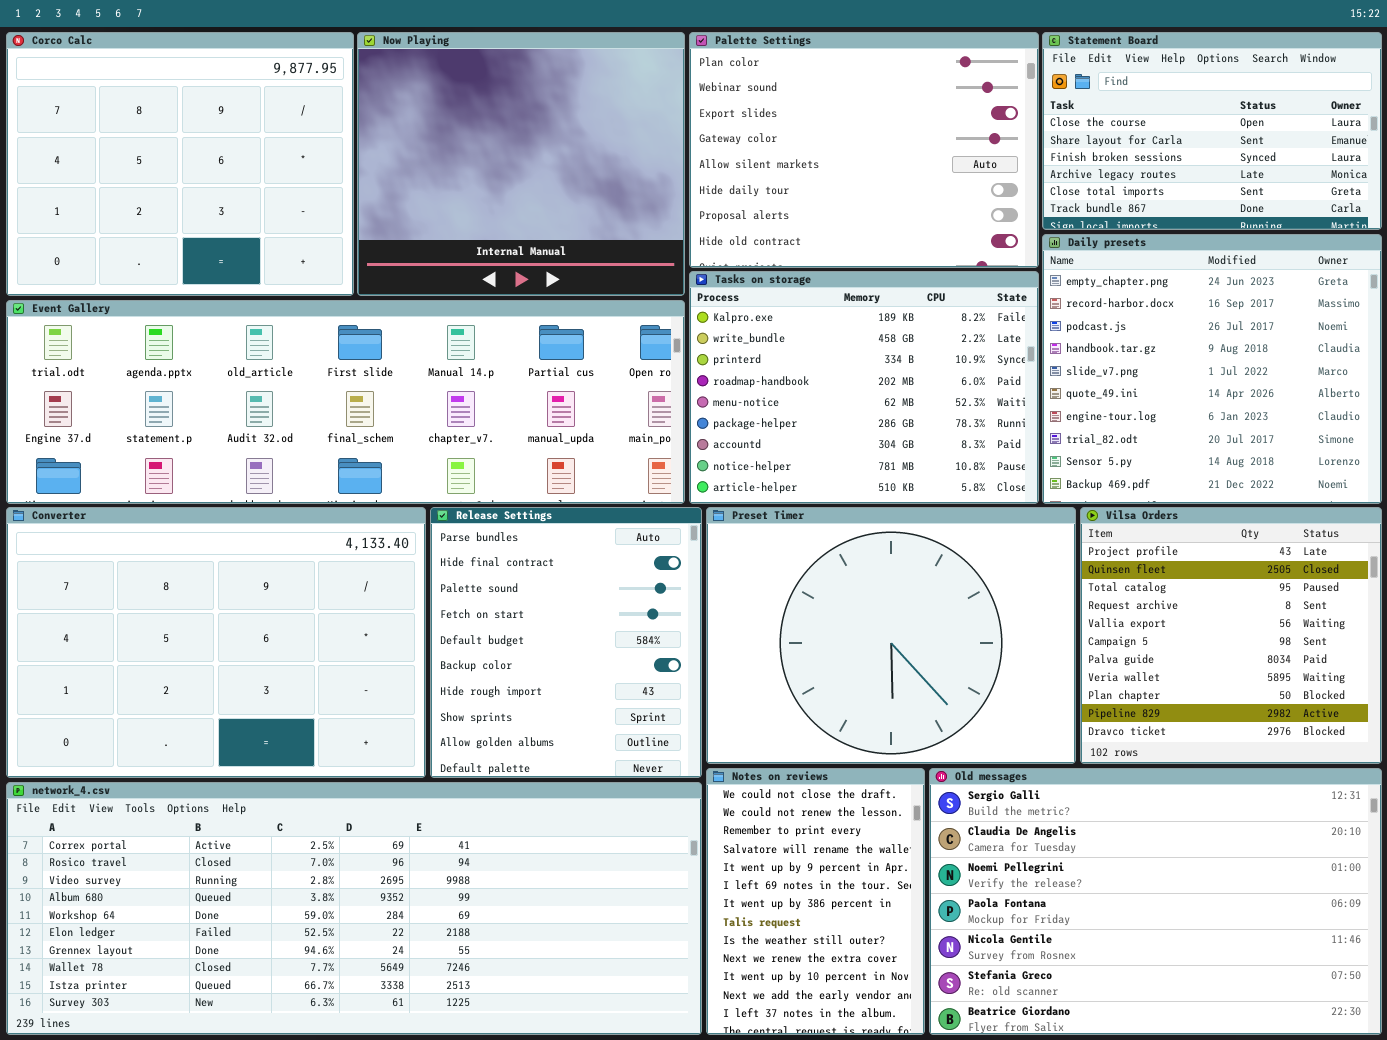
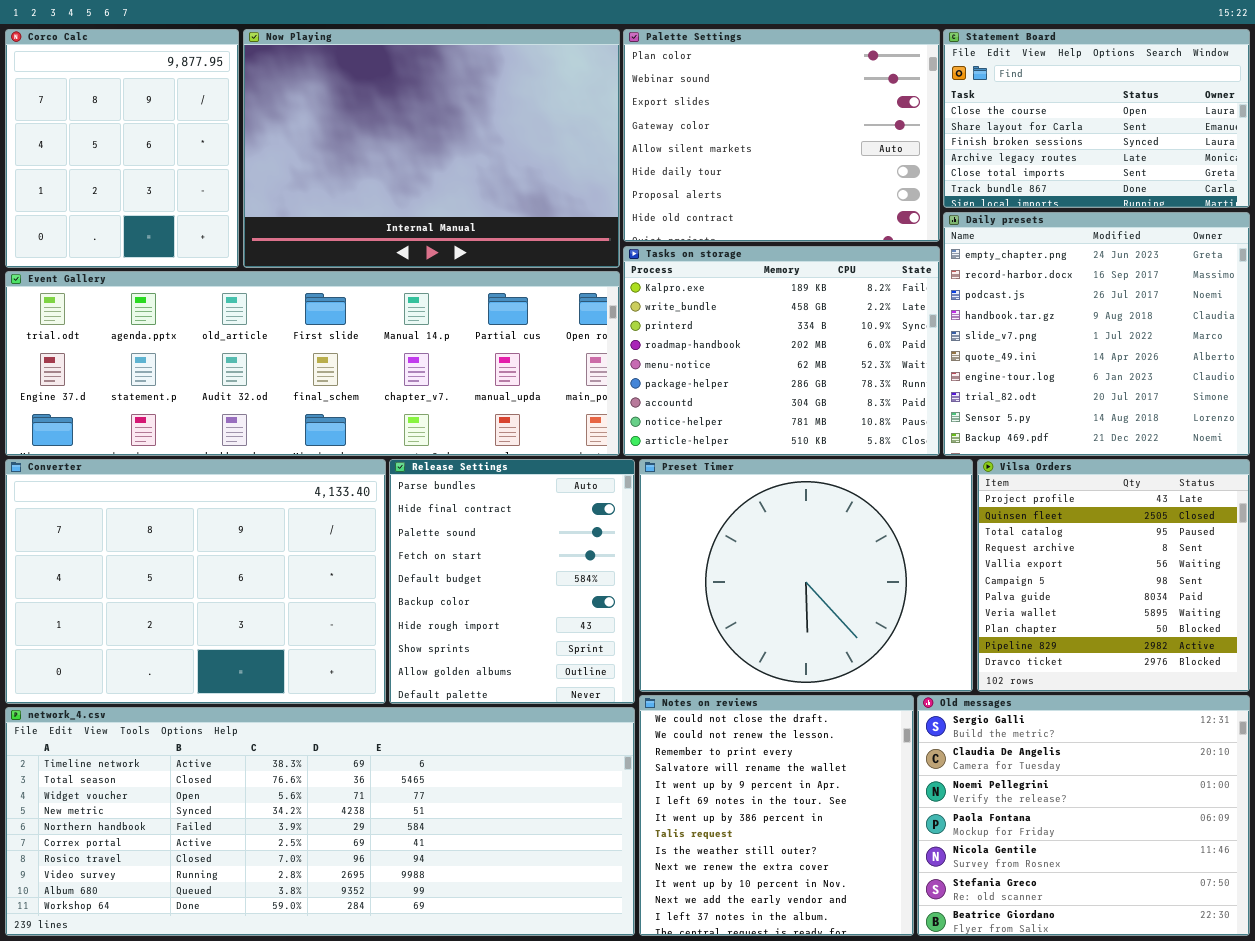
Corco Calc: [6,32,354,296] -> [5,29,239,268], resized
Now Playing: [357,32,685,296] -> [243,29,620,268], resized
Notes on reviews: [706,768,925,1035] -> [639,695,914,936], resized
Old messages: [929,768,1382,1035] -> [917,695,1250,936], resized
network_4.csv: [6,782,702,1035] -> [5,707,635,936], scrolled up 5 rows

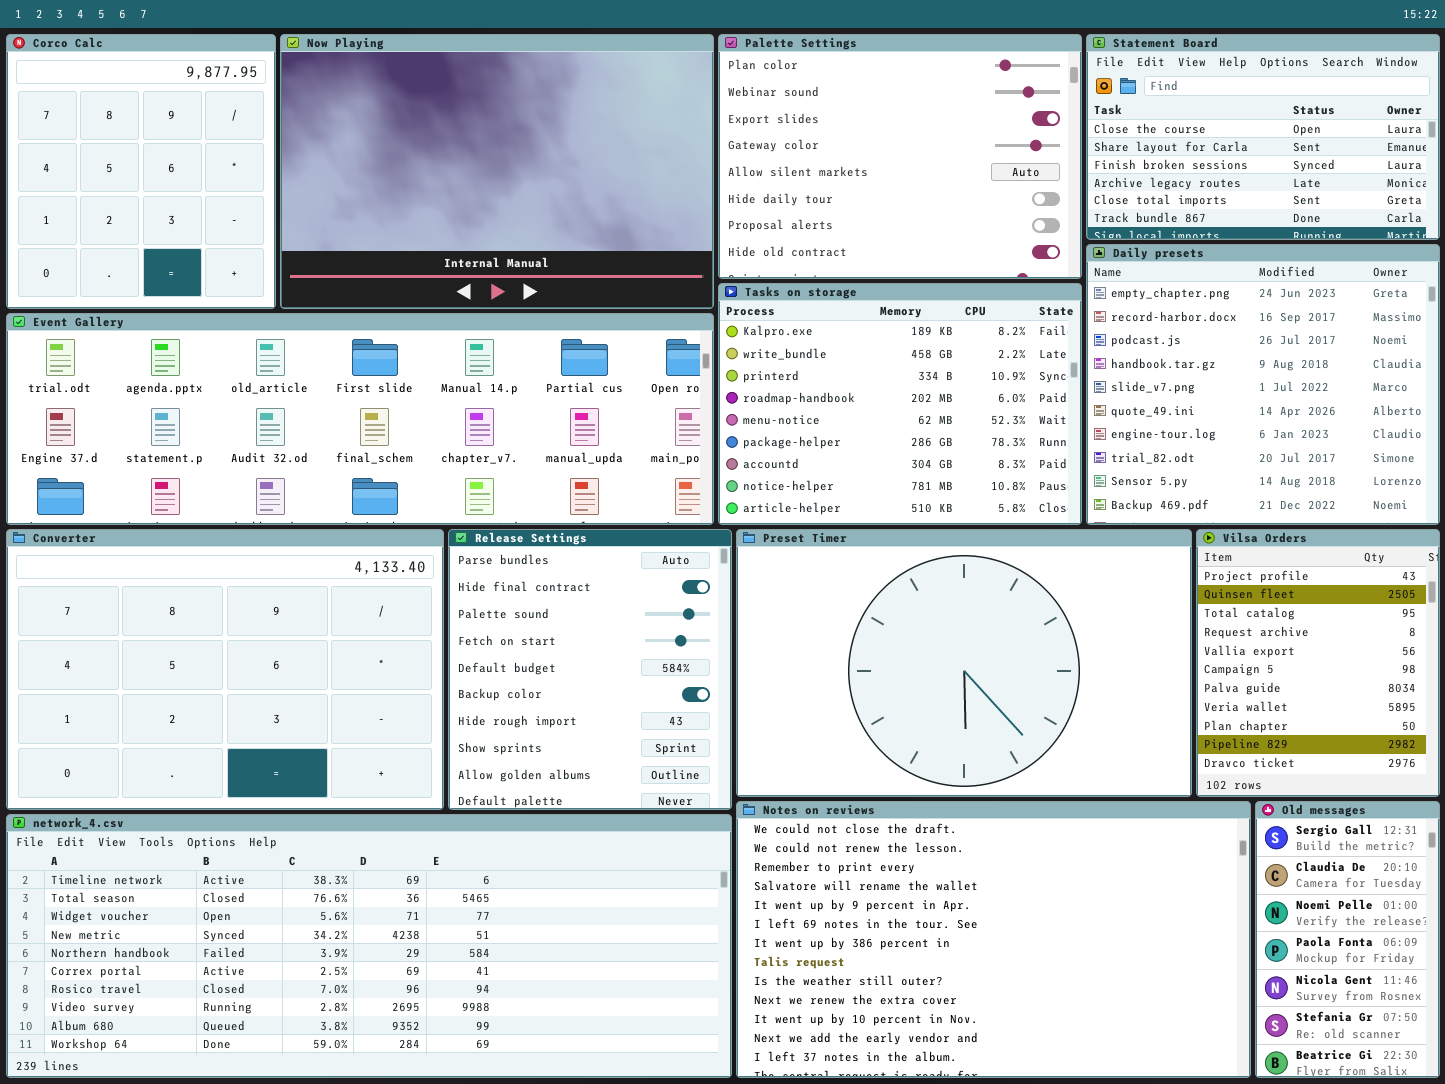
Preset Timer: [639,459,973,692] -> [736,529,1192,797], resized
Vilsa Orders: [977,459,1250,692] -> [1196,529,1440,797], resized
Notes on reviews: [639,695,914,936] -> [736,801,1251,1078], resized
Old messages: [917,695,1250,936] -> [1255,801,1440,1078], resized

